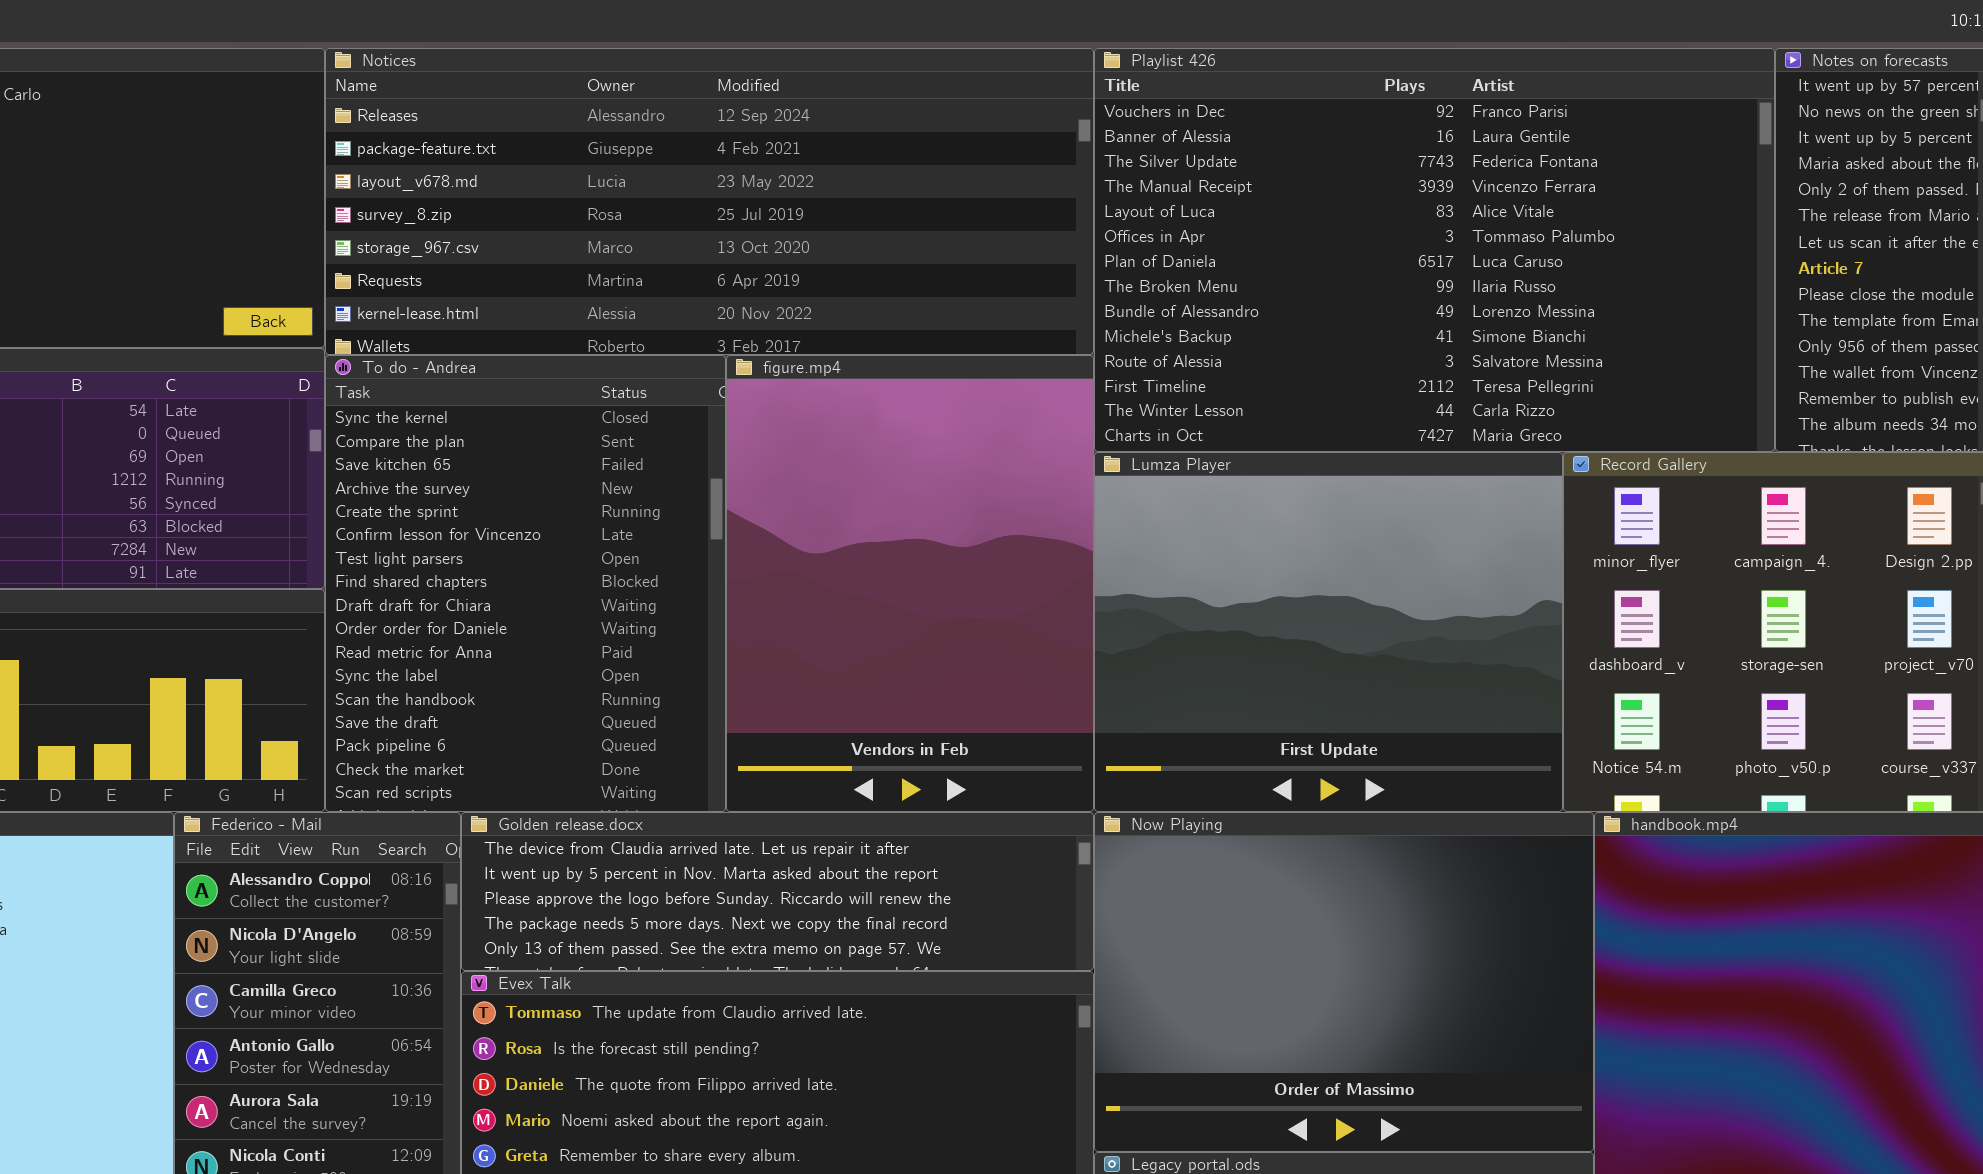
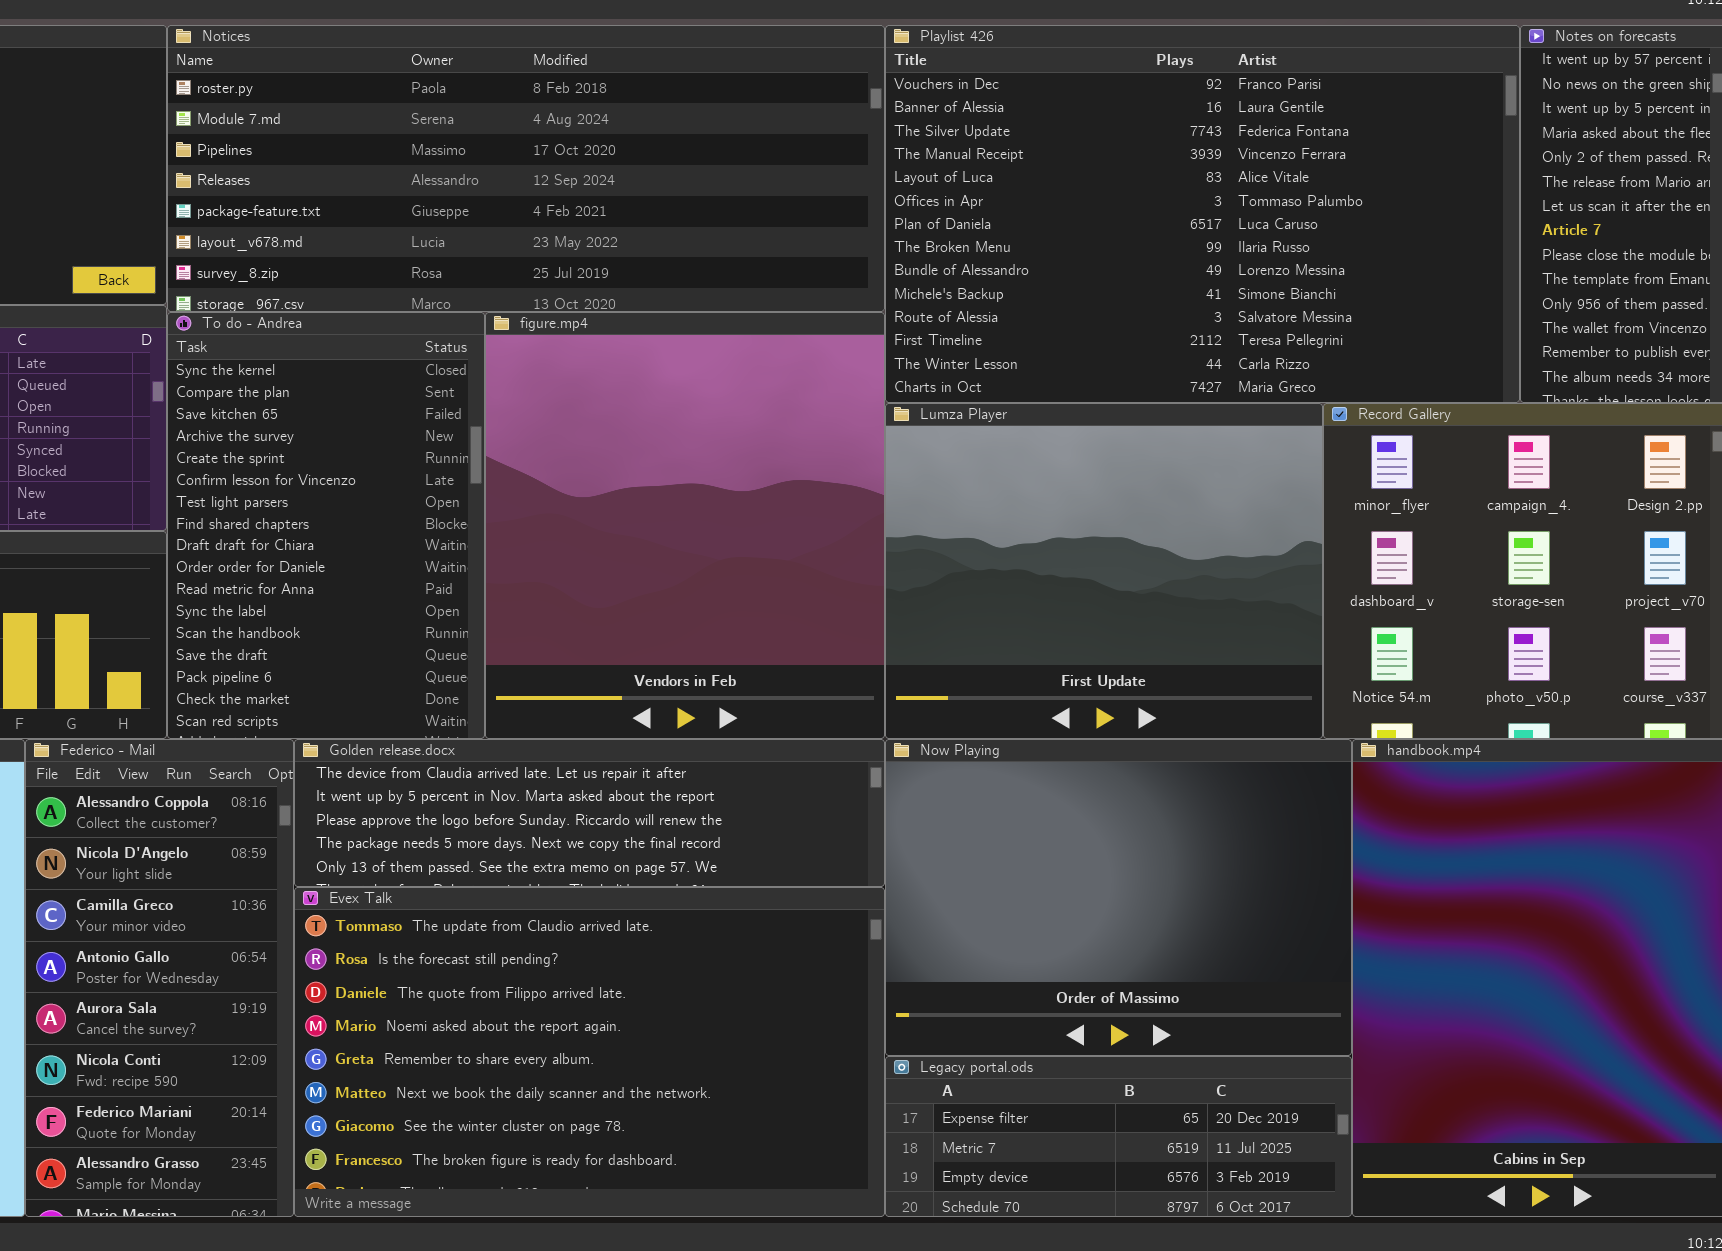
Notices: [325,48,1094,355] -> [167,25,885,312], scrolled up 3 rows
To do - Andrea: [325,355,726,812] -> [167,312,485,739], resized
figure.mp4: [726,355,1094,812] -> [485,312,885,739], resized

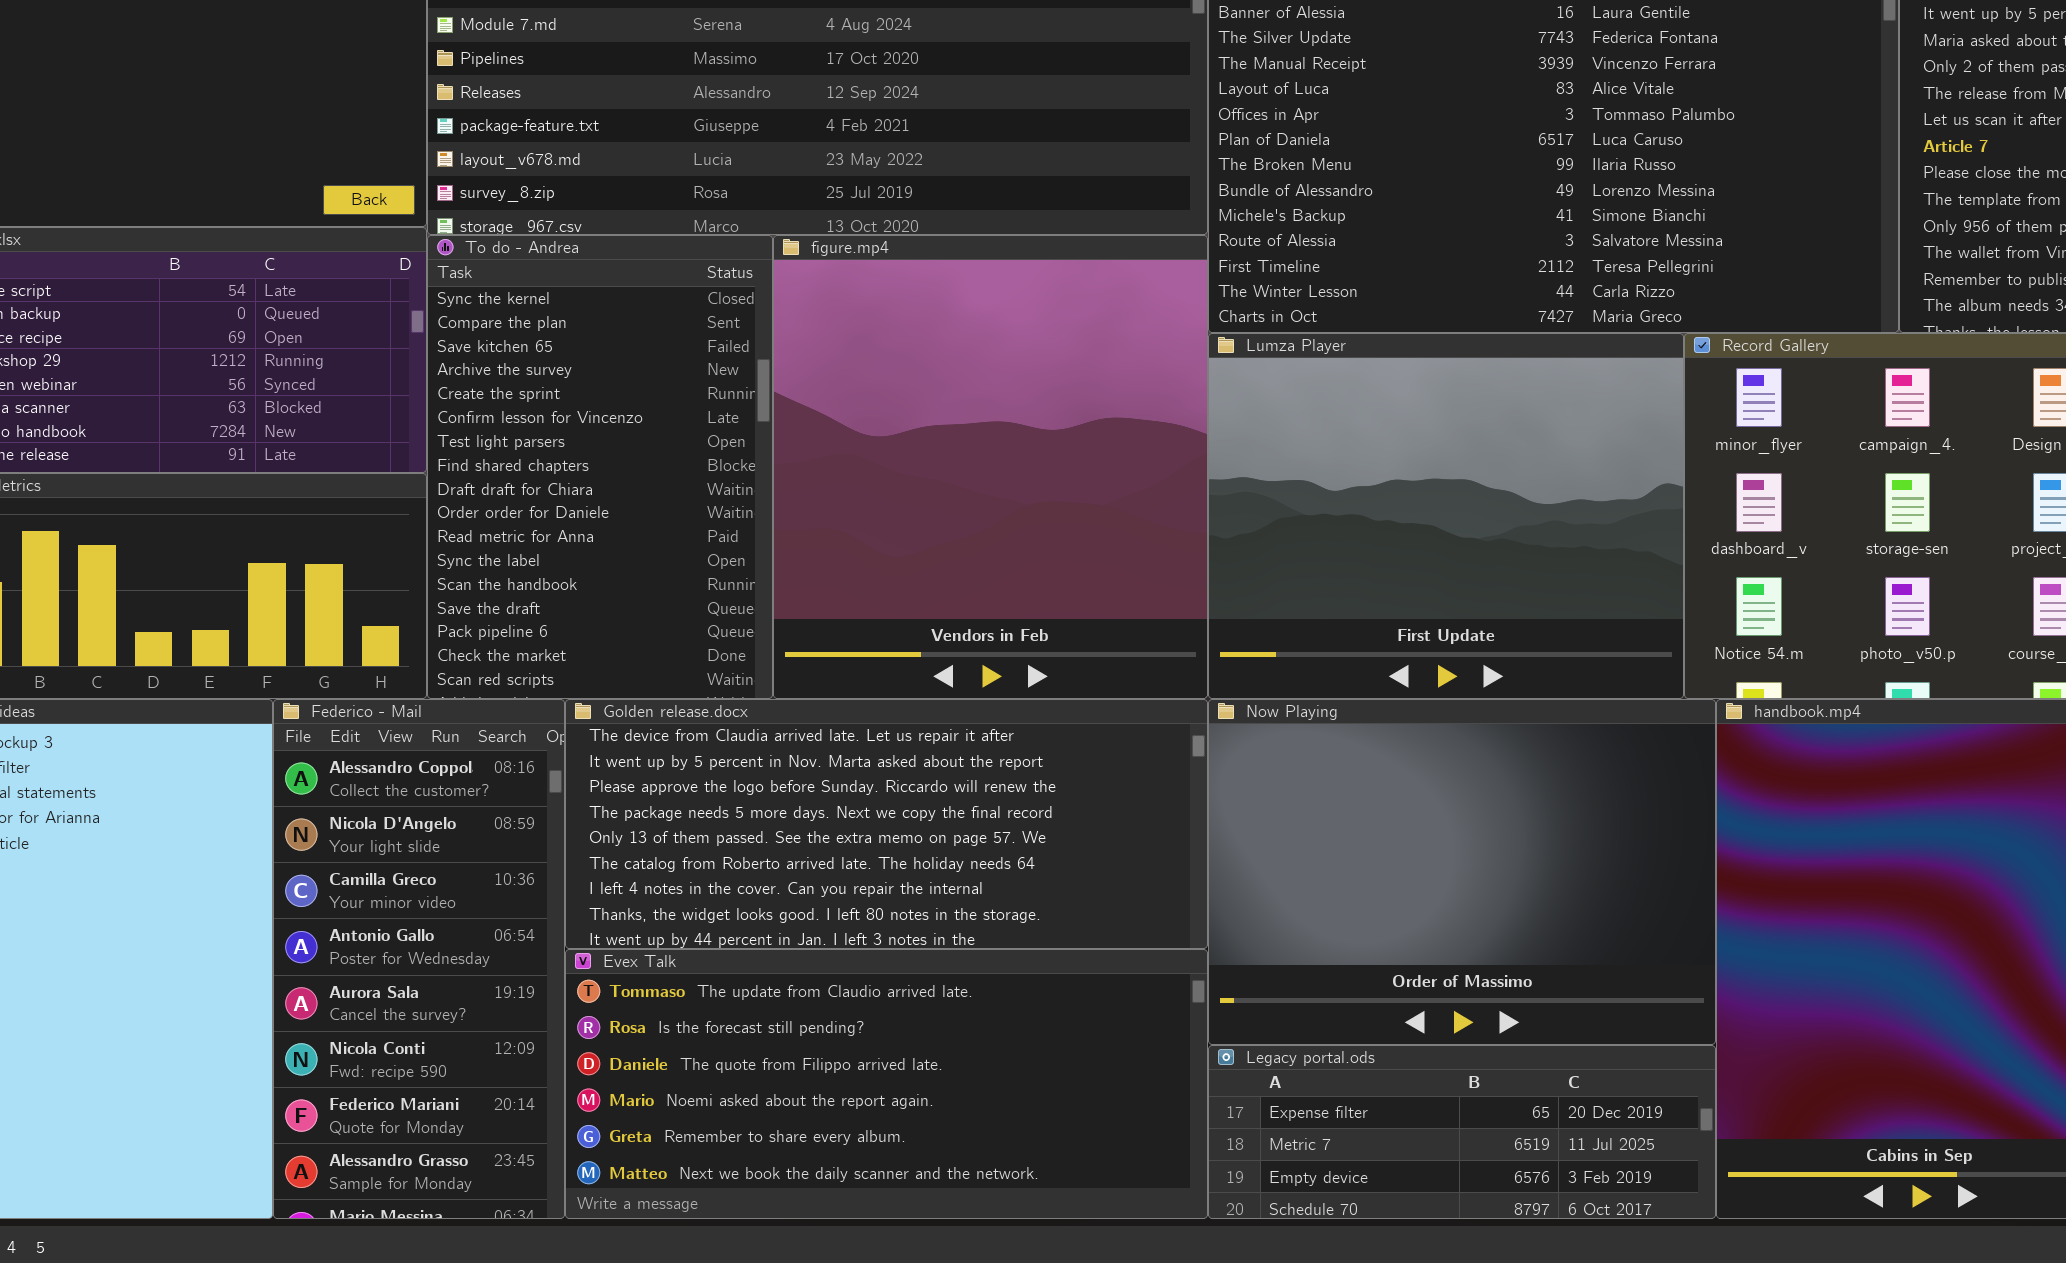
Golden release.docx: [294,739,885,887] -> [565,699,1208,949], resized
Evex Talk: [294,887,885,1217] -> [565,949,1208,1219], resized

